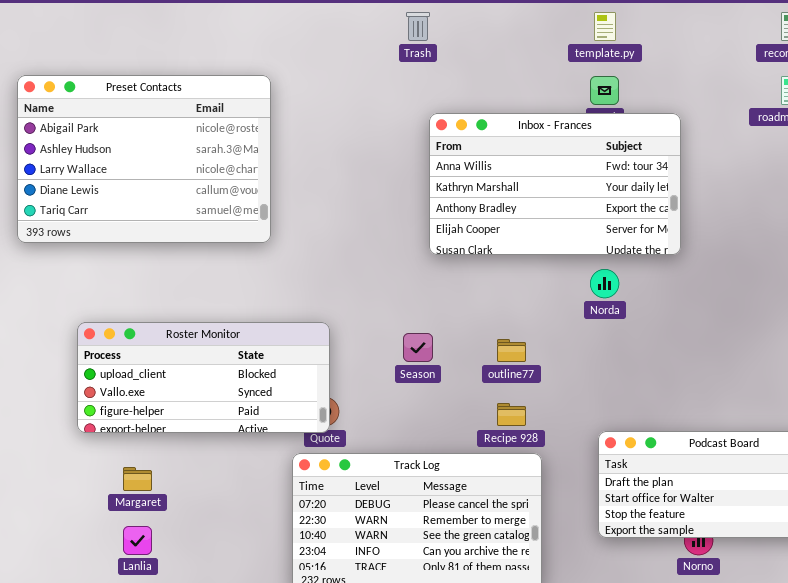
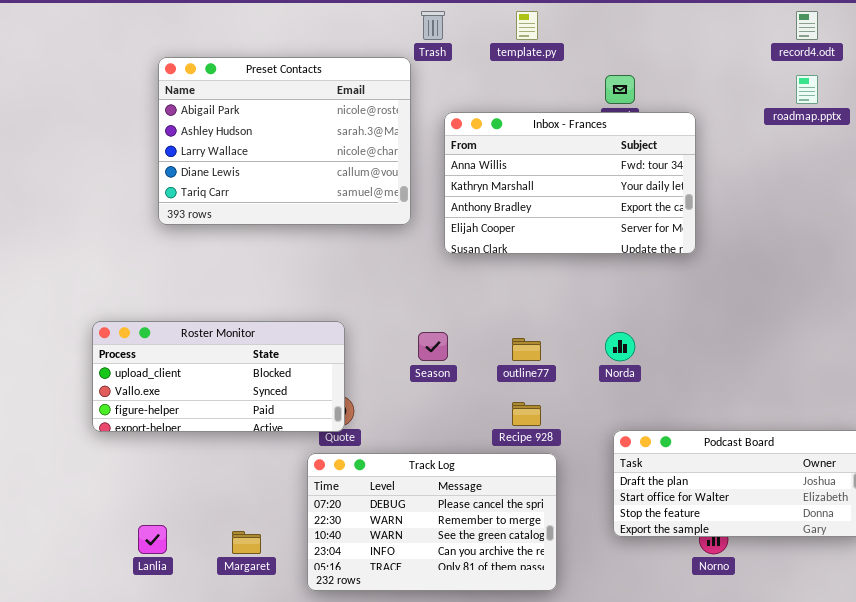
template.py: [594,12,616,41] -> [516,11,538,40], moved
Preset Contacts: [17,75,271,243] -> [158,57,411,225], moved
Norda: [590,269,619,298] -> [605,332,635,361], moved
Margaret: [123,467,152,491] -> [232,531,261,554], moved

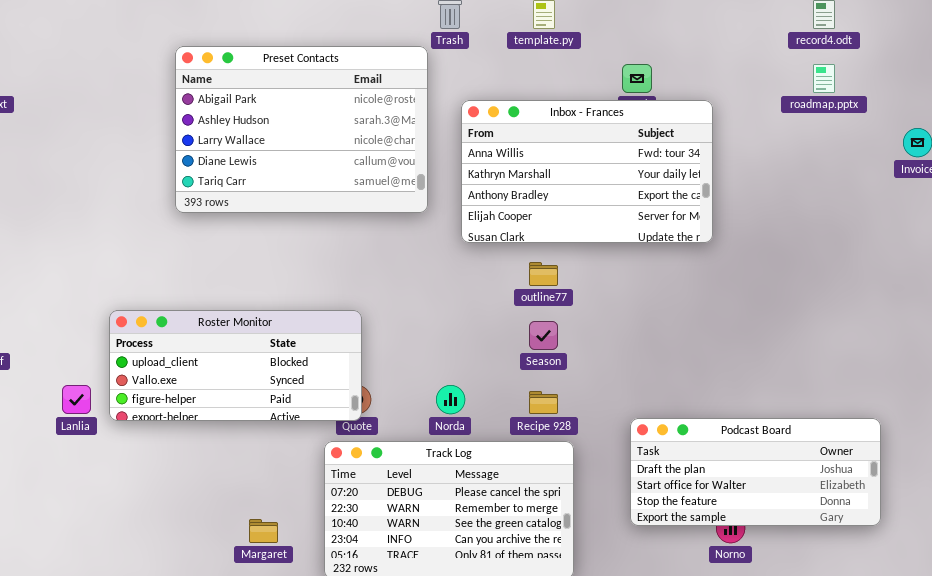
Season: [418,332,448,361] -> [529,321,558,350], moved
Norda: [605,332,635,361] -> [436,385,465,414], moved
outline77: [512,338,541,361] -> [529,262,558,286], moved
Lanlia: [138,525,167,554] -> [62,385,91,414], moved

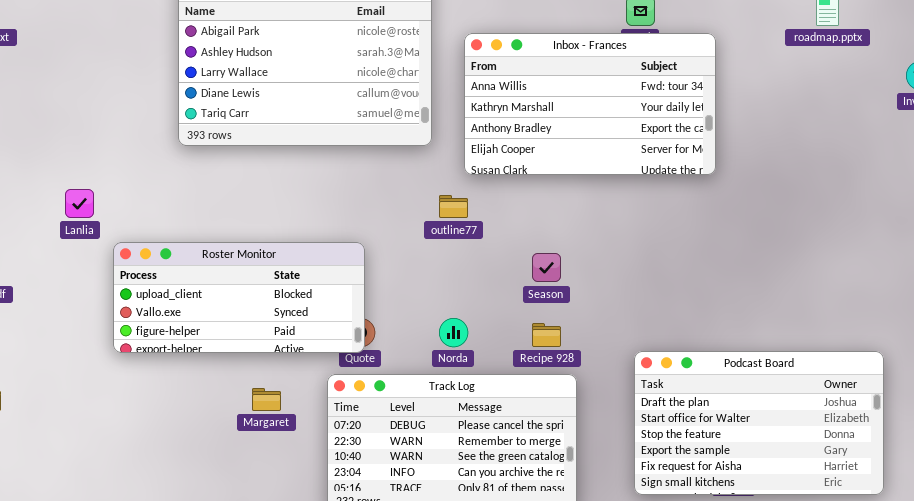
outline77: [529,262,558,286] -> [439,195,468,218], moved
Lanlia: [62,385,91,414] -> [65,189,94,218], moved
Podcast Board: [630,418,881,526] -> [634,351,884,495], resized
Margaret: [249,519,278,543] -> [252,388,281,411], moved

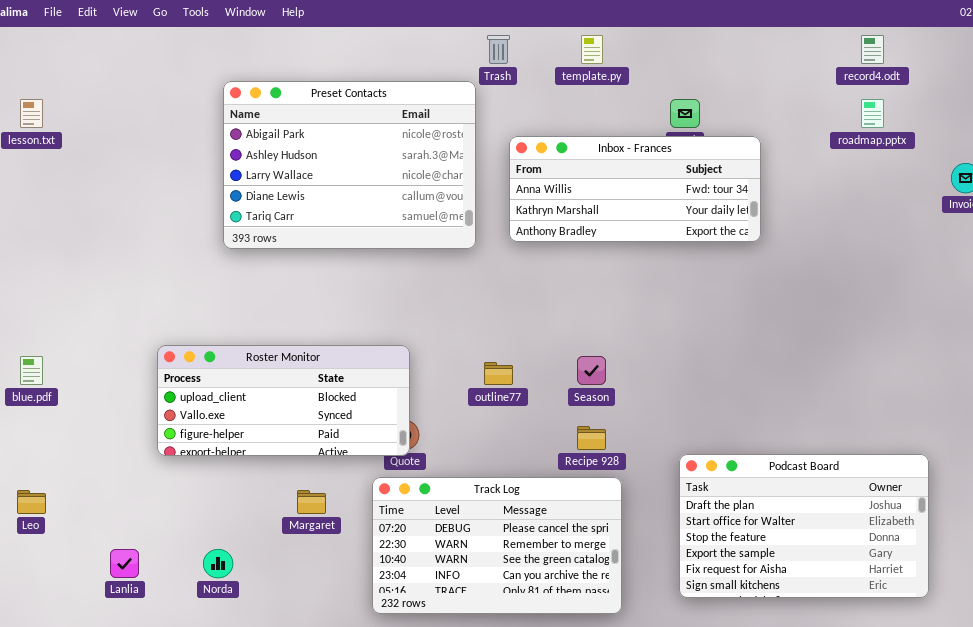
Inbox - Frances: [464,33,716,175] -> [509,136,761,242], resized
Lanlia: [65,189,94,218] -> [110,549,139,578], moved
outline77: [439,195,468,218] -> [484,362,513,385], moved
Norda: [439,318,468,347] -> [203,549,233,578], moved

